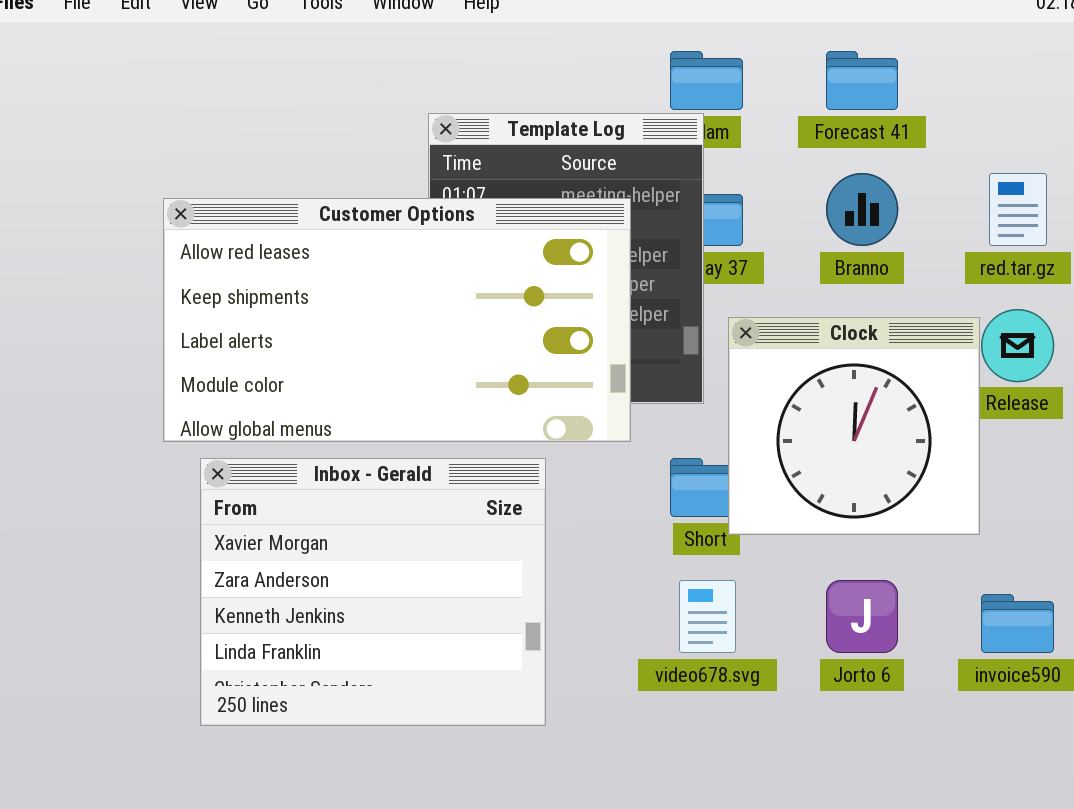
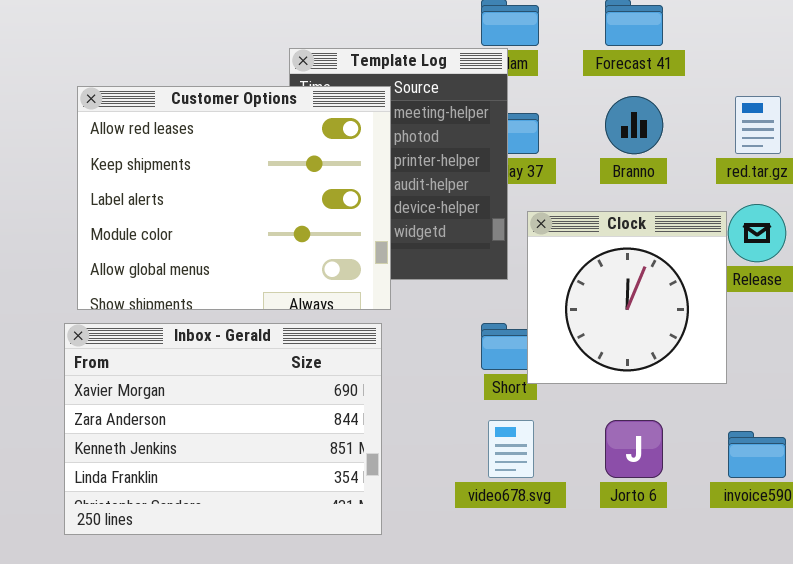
Customer Options: [163,198,631,442] -> [77,86,391,310], resized
Inbox - Gerald: [200,458,546,726] -> [64,323,382,535], resized

